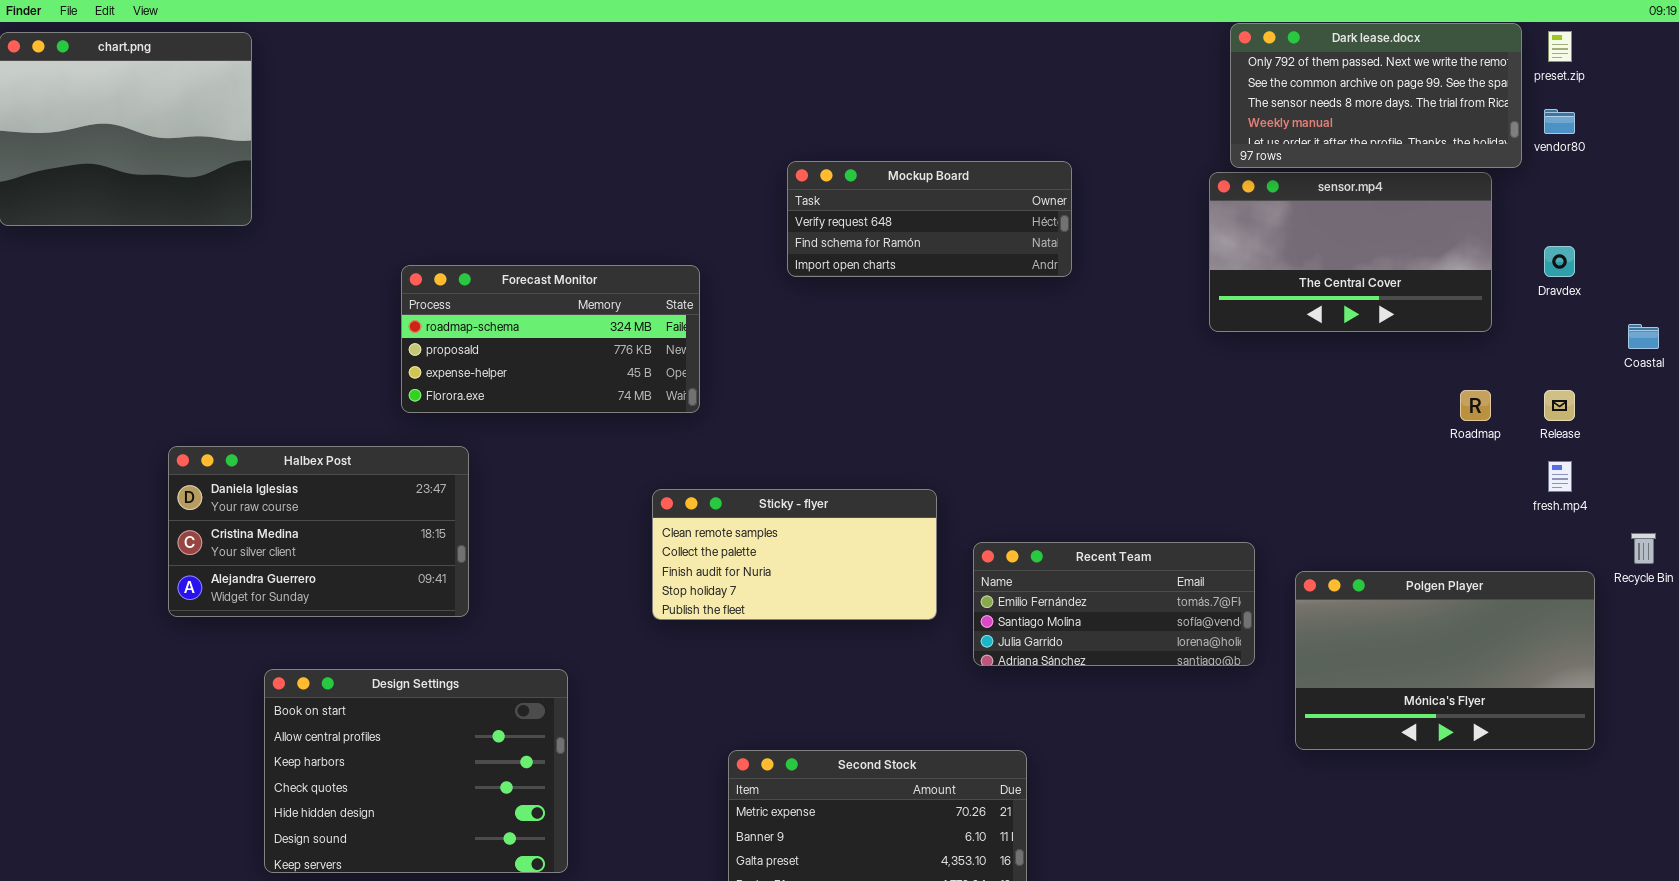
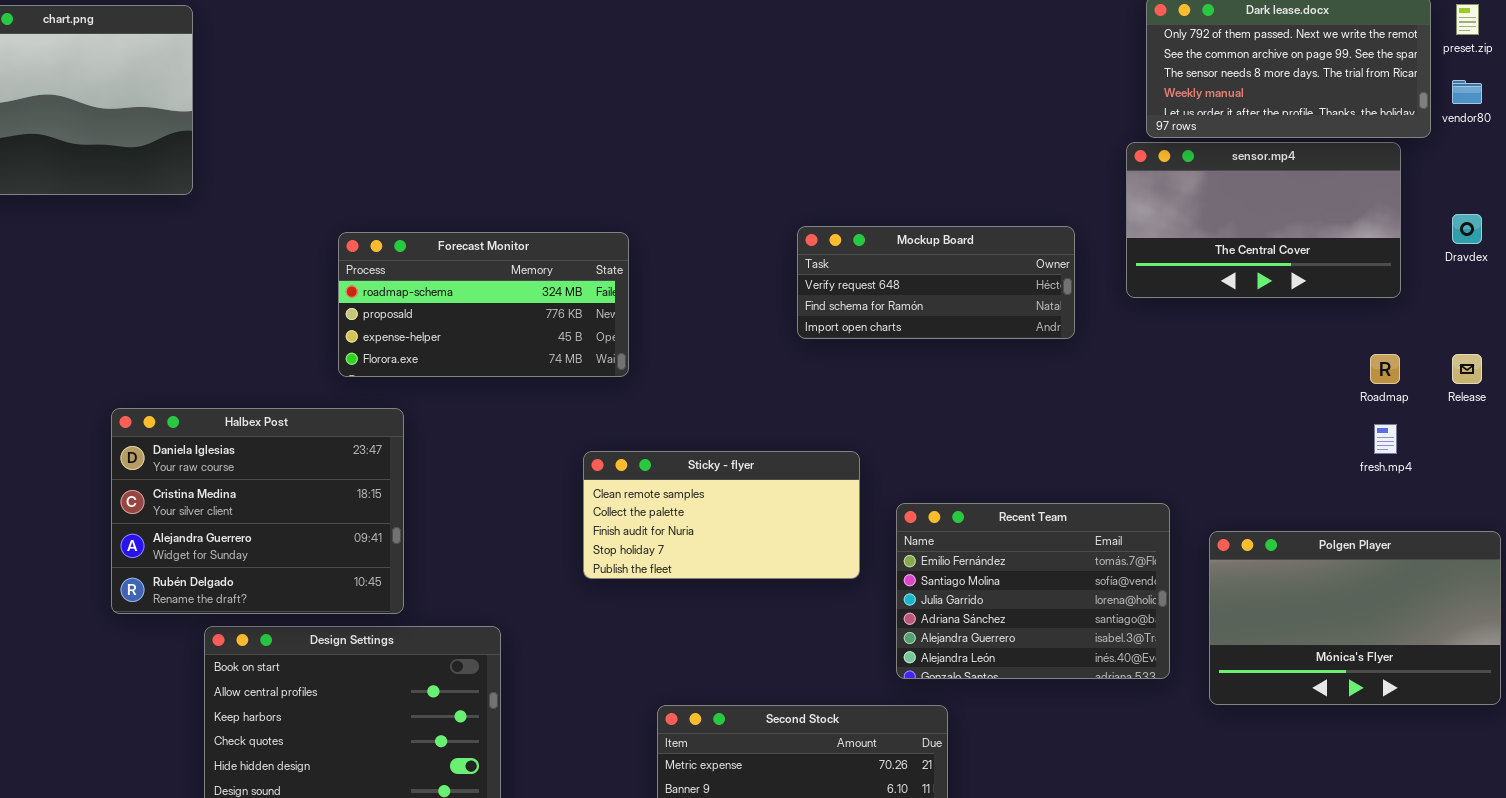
Mockup Board: [787,161,1072,277] -> [797,226,1075,339], moved
Halbex Post: [168,446,469,617] -> [111,408,404,614], resized
fresh.mp4: [1548,461,1572,492] -> [1374,424,1397,454], moved
Recent Team: [973,542,1255,666] -> [896,503,1170,679], resized

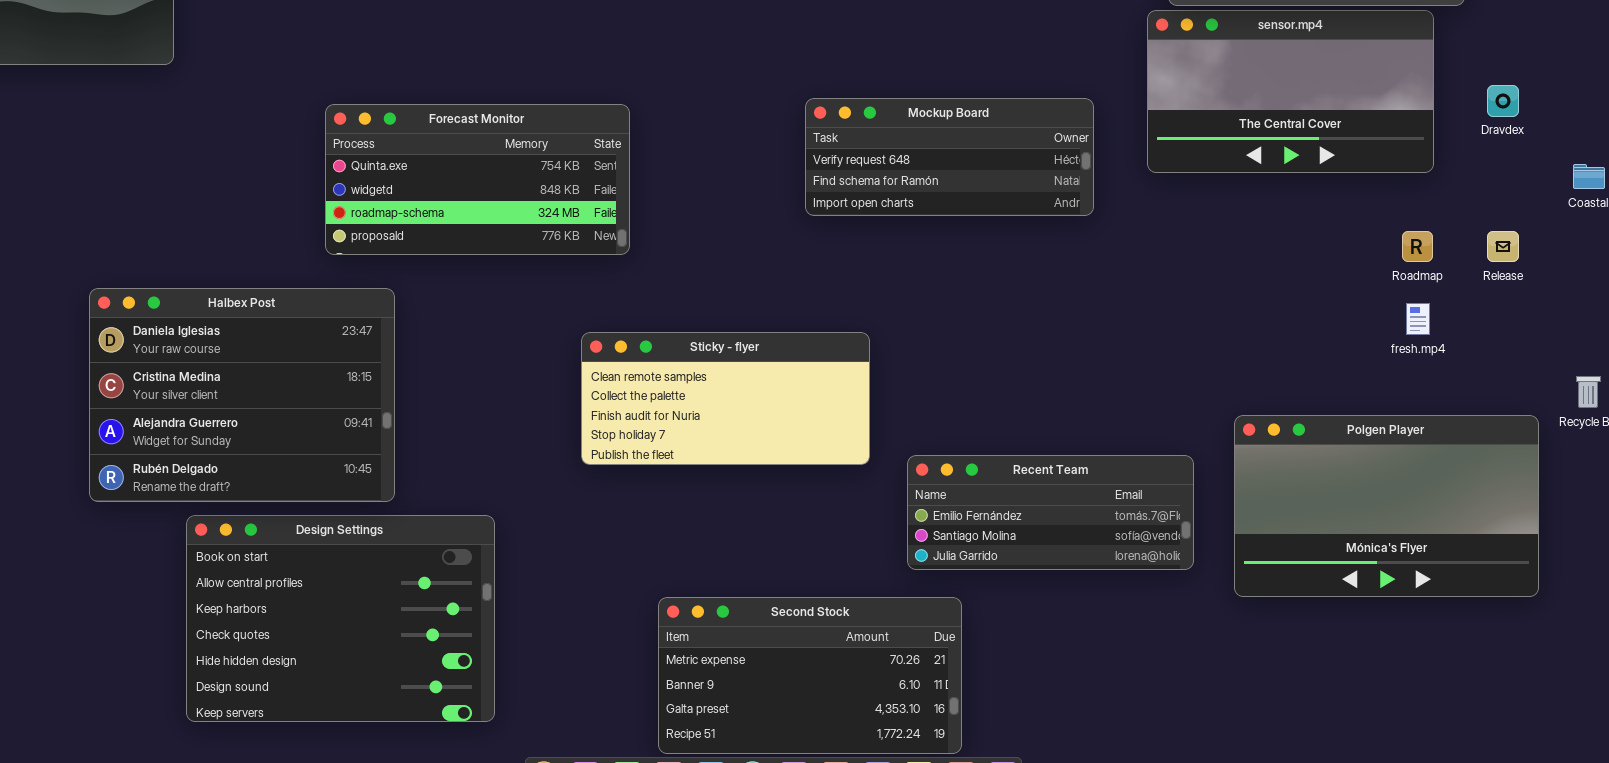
Forecast Monitor: [338,232,629,377] -> [325,104,630,255], scrolled up 2 rows
Recent Team: [896,503,1170,679] -> [907,455,1194,570], resized

